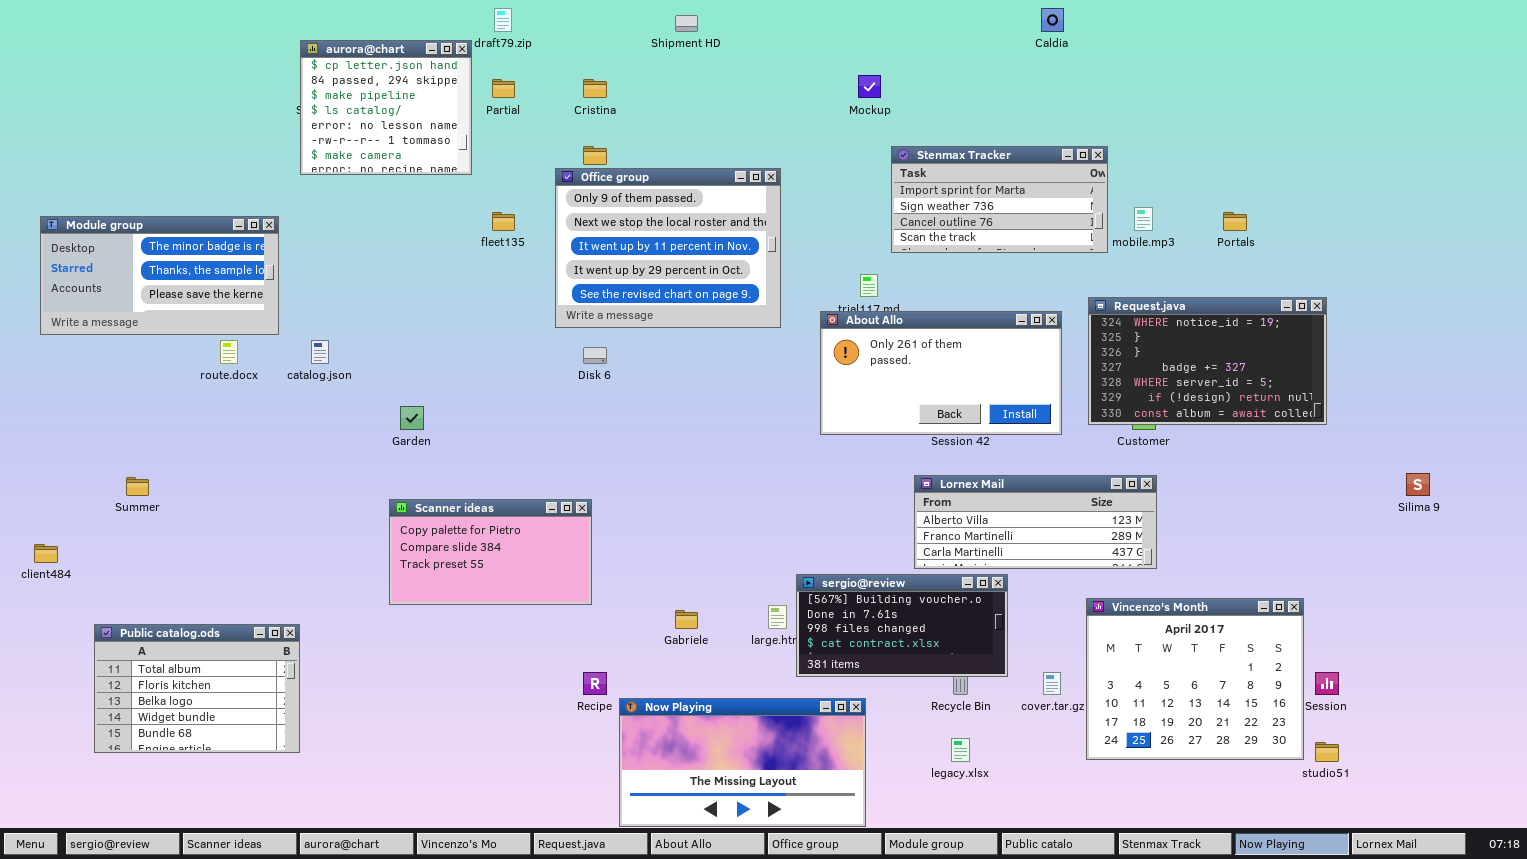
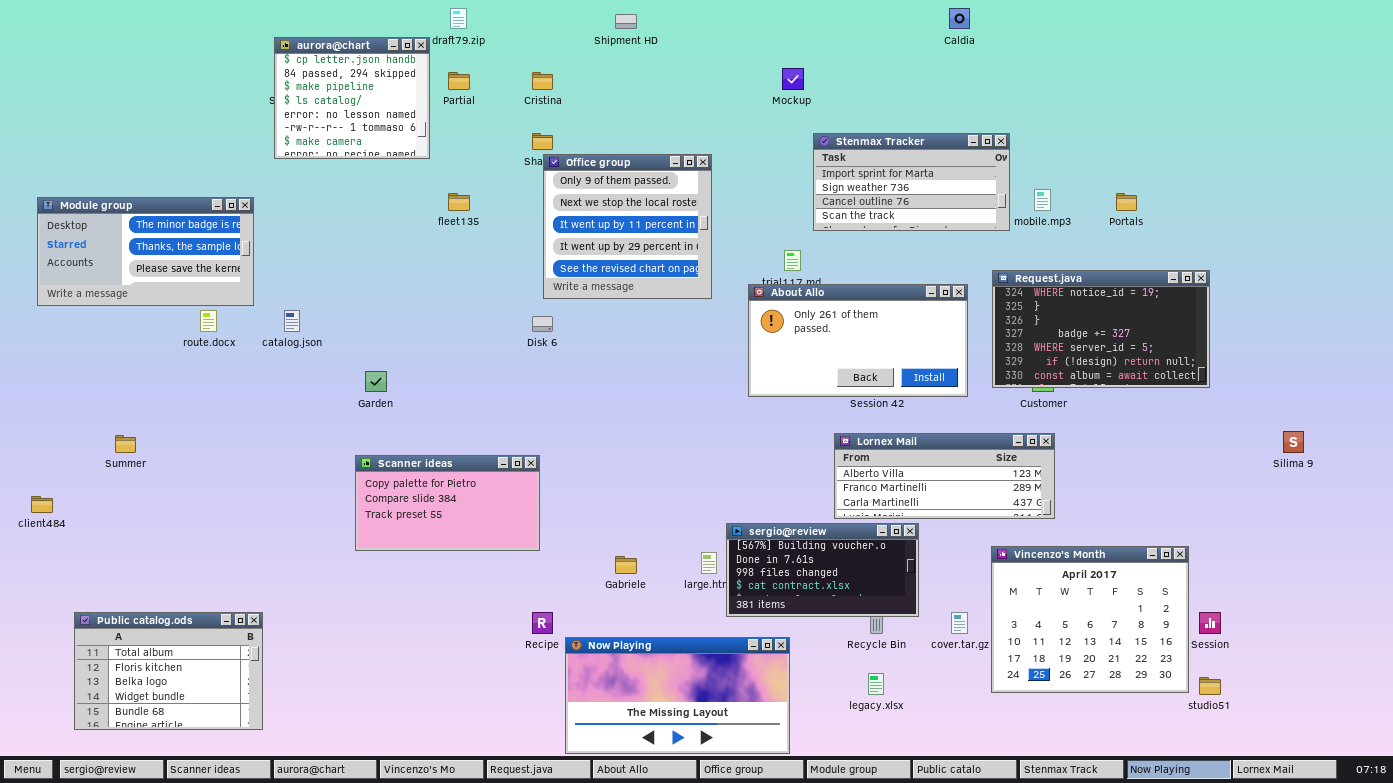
Office group: [555,168,781,328] -> [543,154,712,299], resized
Public catalog.ods: [94,624,300,753] -> [74,612,263,730], moved

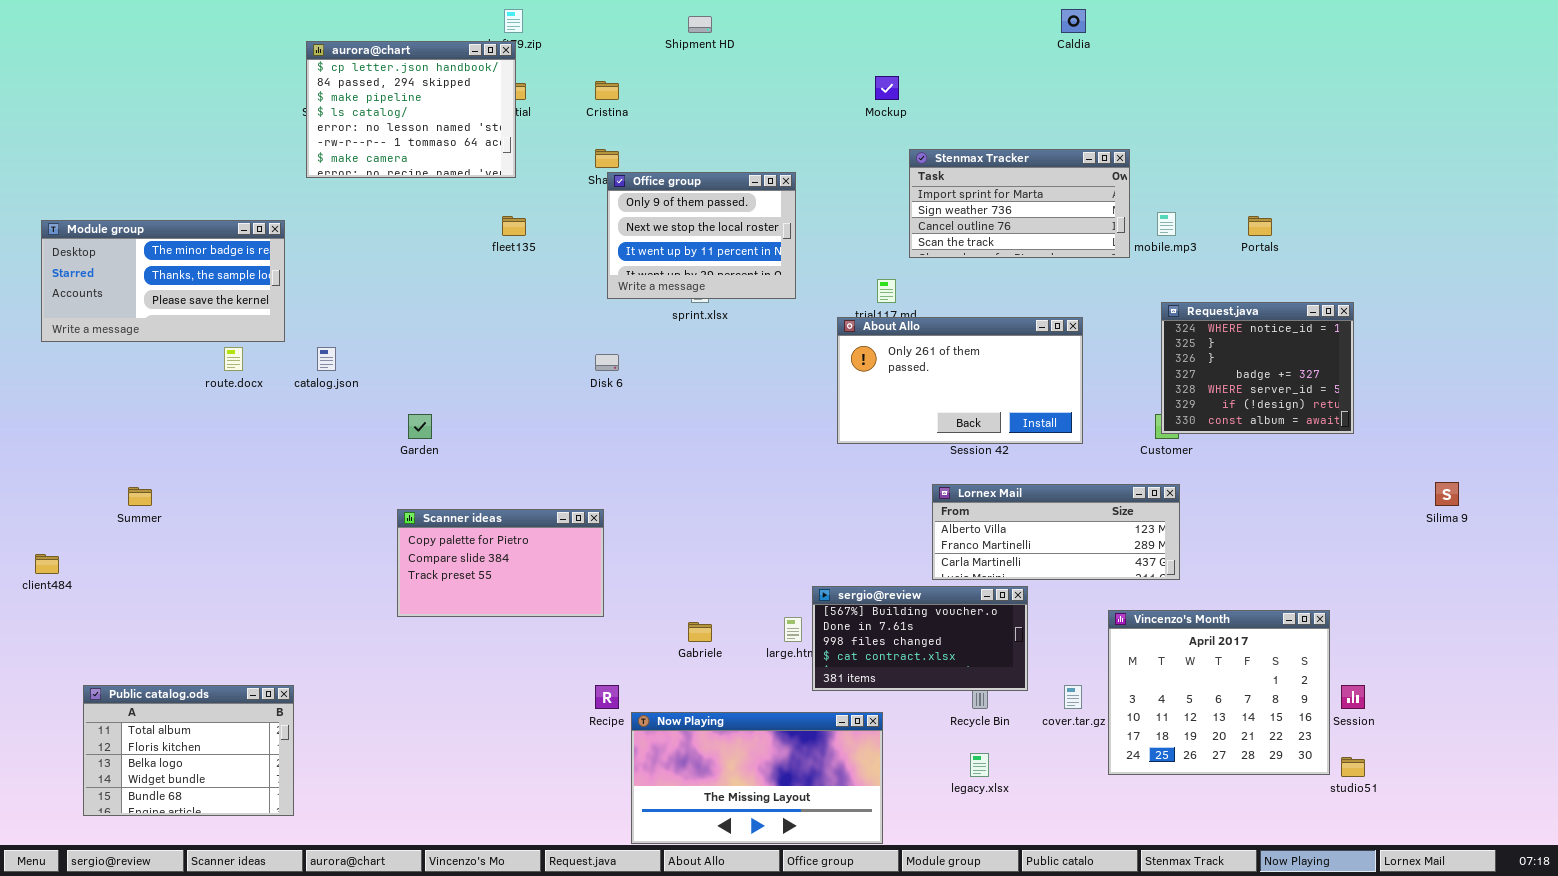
aurora@chart: [274,37,430,159] -> [306,41,516,178], resized
Office group: [543,154,712,299] -> [607,172,796,299], resized
Request.java: [992,270,1210,388] -> [1161,302,1354,434], resized

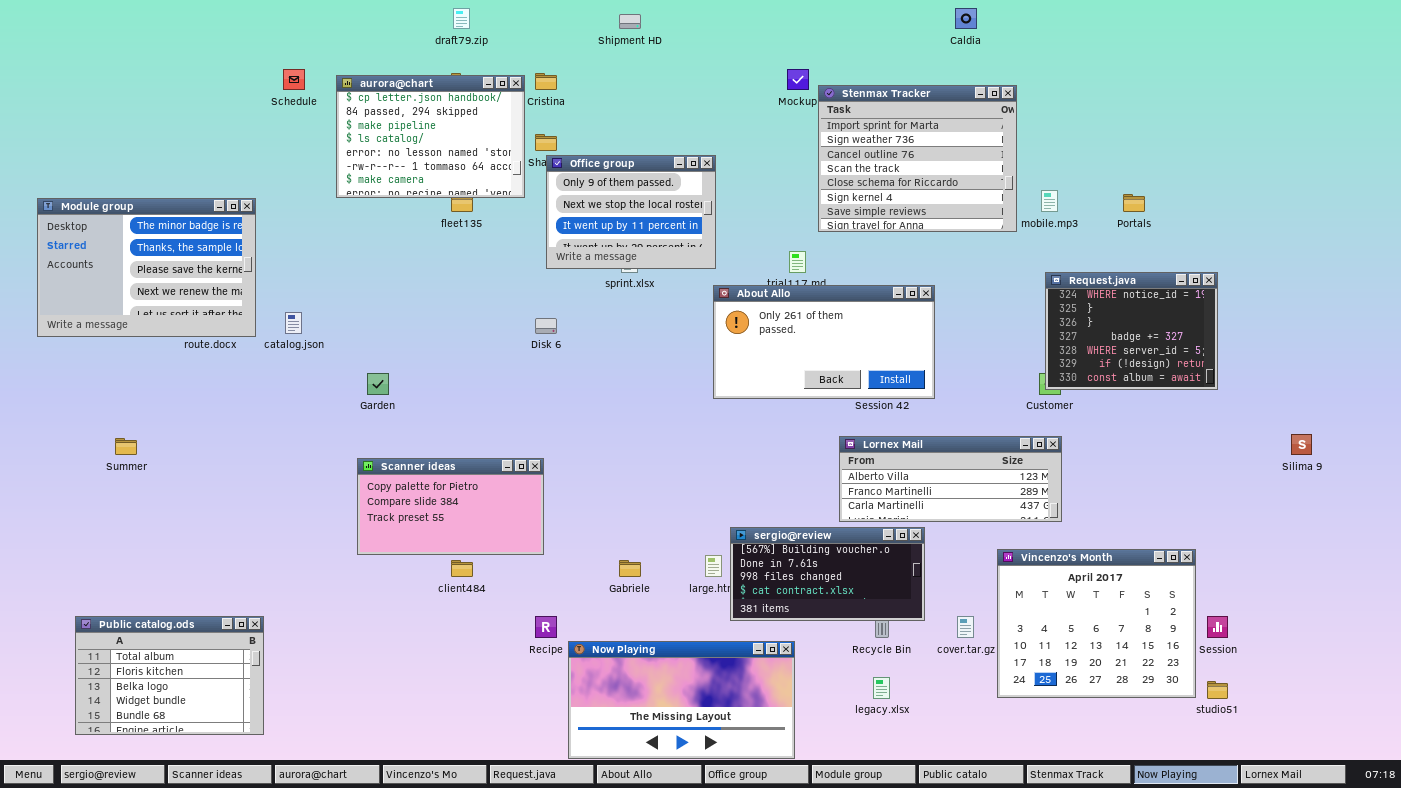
aurora@chart: [306,41,516,178] -> [336,75,525,198], moved
Stenmax Tracker: [909,149,1130,258] -> [818,85,1017,232], resized
Module group: [41,220,285,342] -> [37,198,256,337], resized
About Allo: [837,317,1083,444] -> [713,285,935,399], moved
client484: [35,554,59,574] -> [451,560,473,577], moved

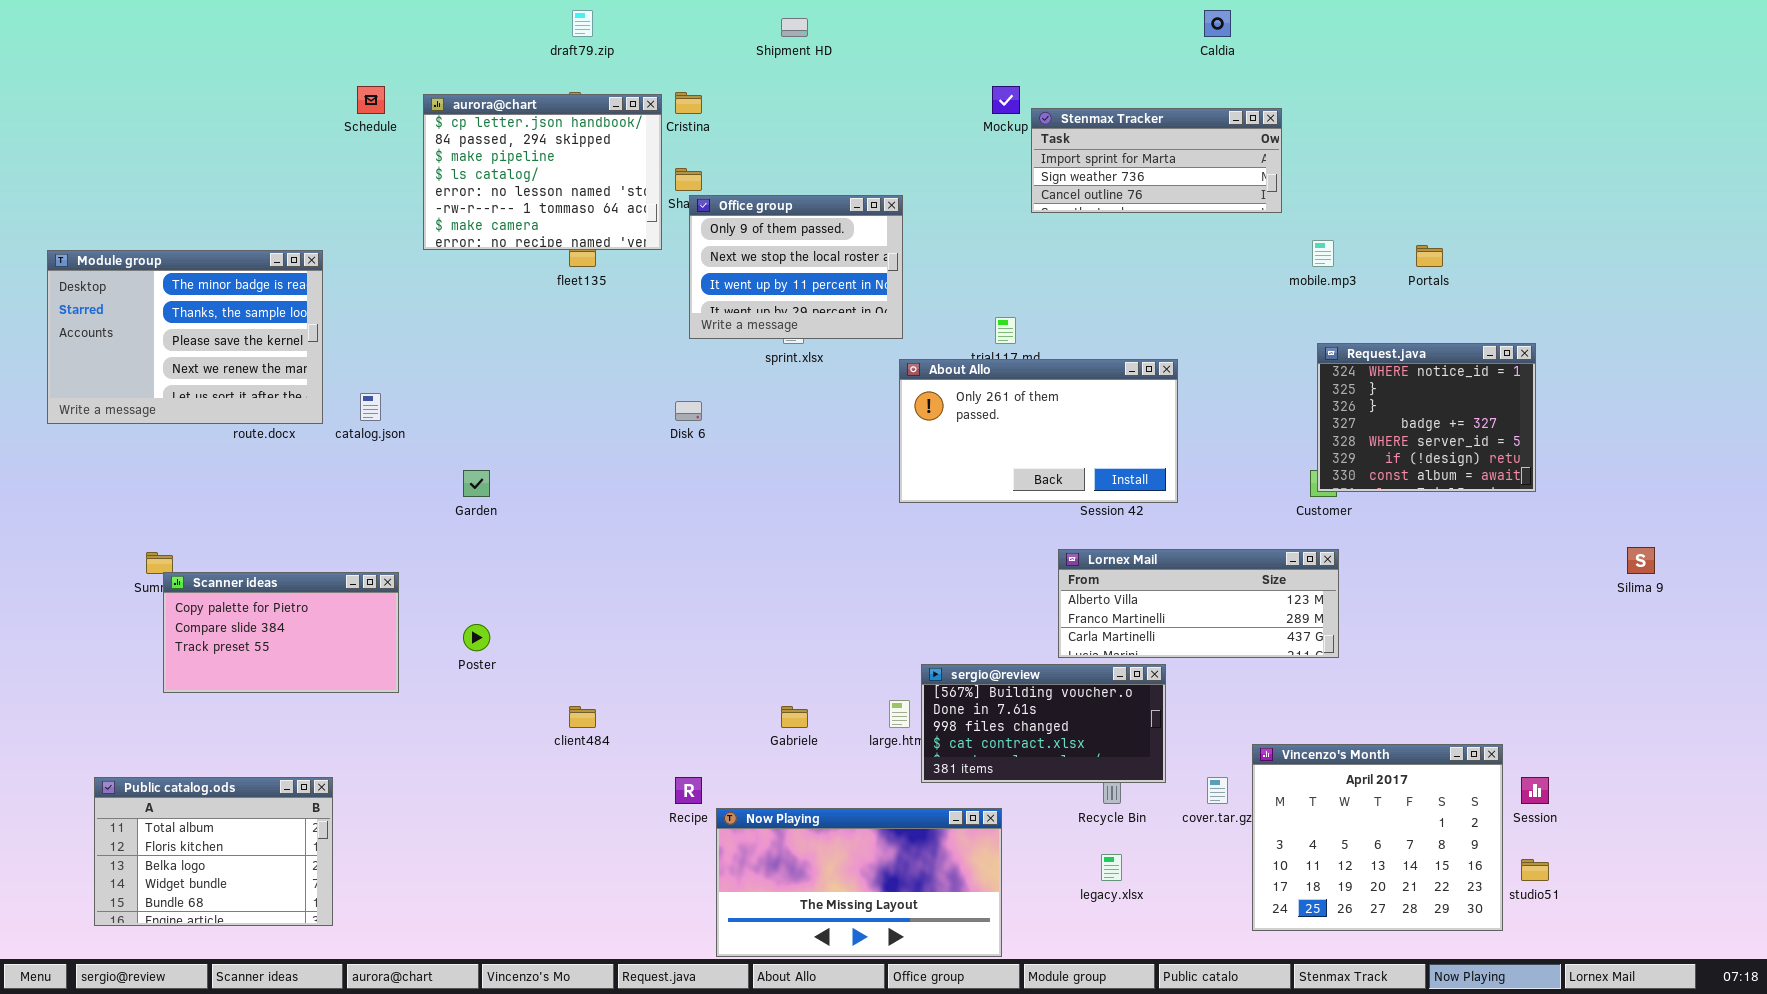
Stenmax Tracker: [818,85,1017,232] -> [1031,108,1282,213], resized
Scanner ideas: [357,458,544,555] -> [163,572,399,693], moved
Vincenzo's Month: [997,549,1196,698] -> [1252,744,1503,931], moved

